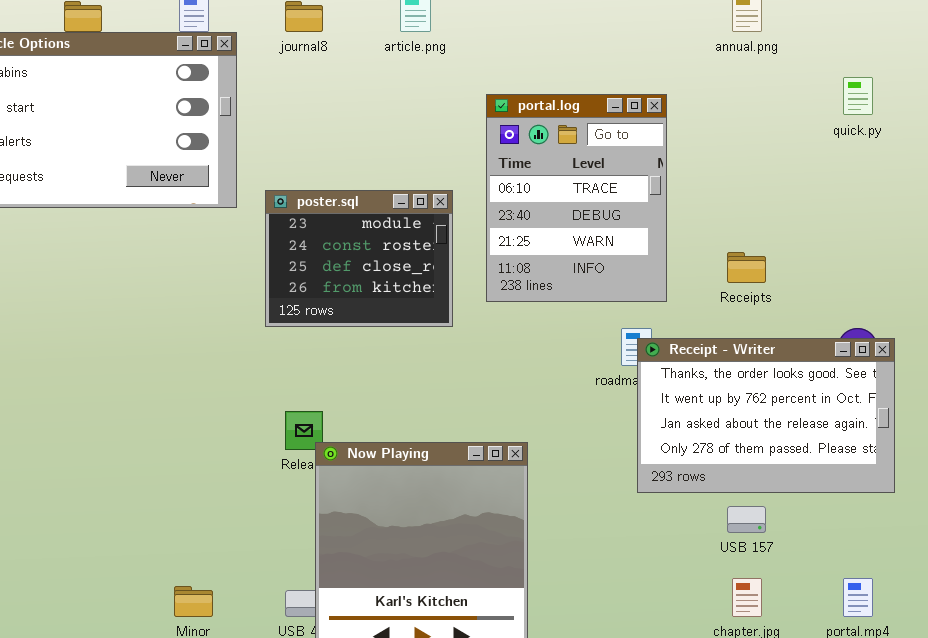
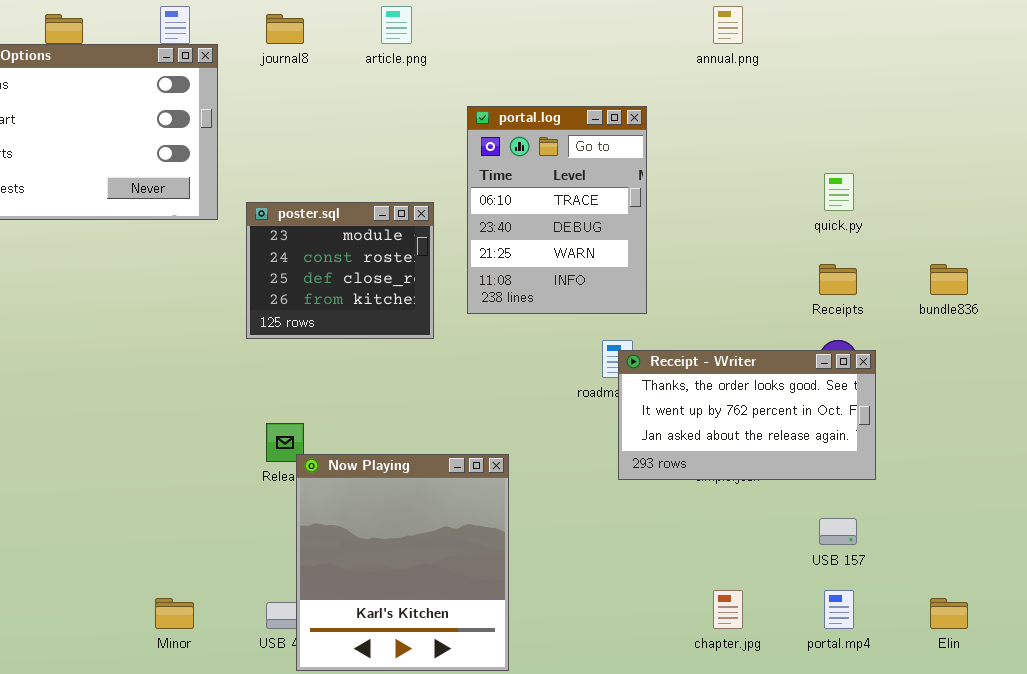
quick.py: [843,77,873,115] -> [824,173,854,211], moved
Receipts: [727,252,766,283] -> [819,264,857,295], moved
Receipt - Writer: [637,338,895,493] -> [618,350,876,480], resized
USB 157: [727,506,766,533] -> [819,518,857,545], moved

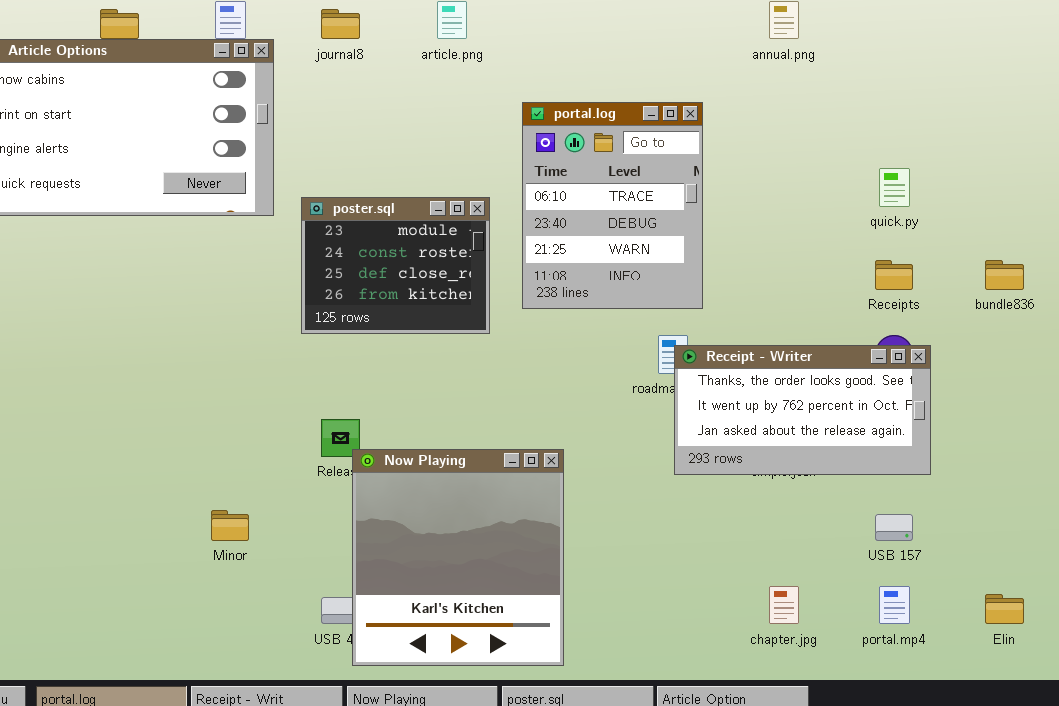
Minor: [155,598,194,629] -> [211,510,249,541], moved

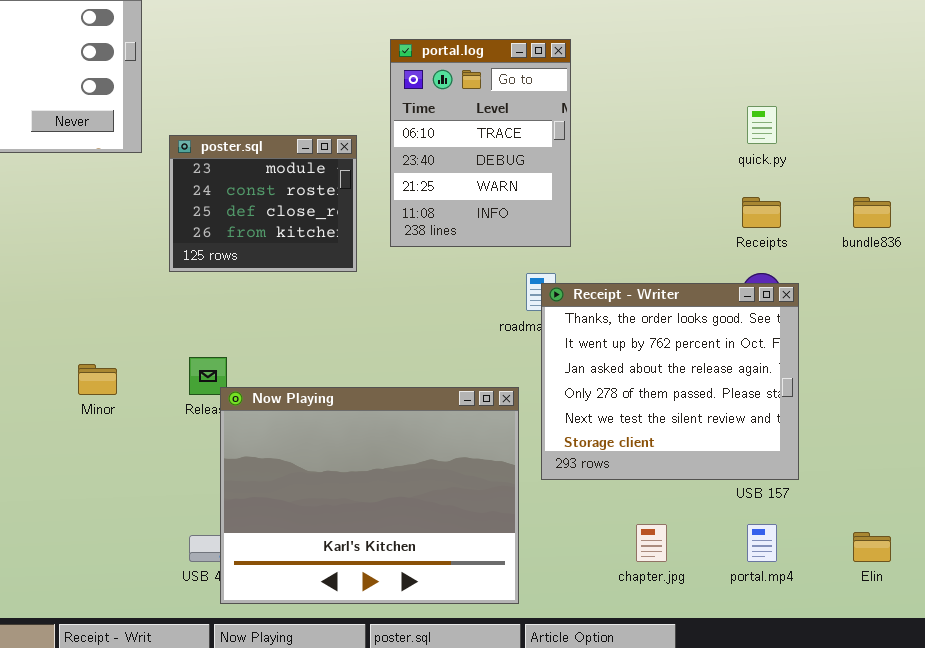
Receipt - Writer: [674,345,931,475] -> [541,283,799,480], resized
Now Playing: [352,449,564,666] -> [220,387,519,604], resized
Minor: [211,510,249,541] -> [78,364,117,395], moved

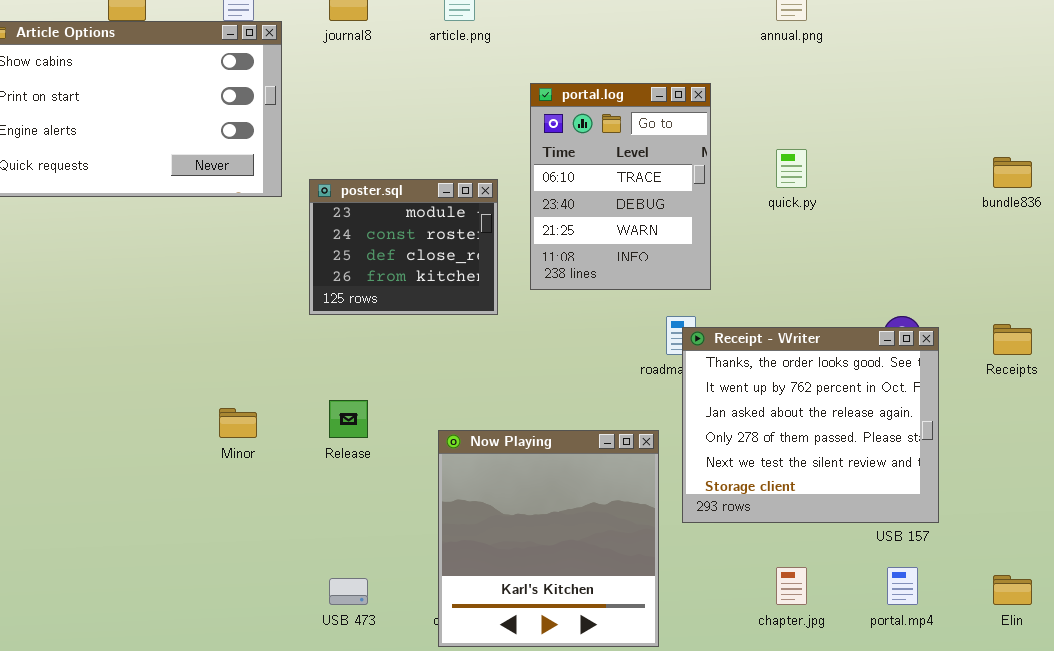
quick.py: [747,106,777,144] -> [776,149,807,188], moved
Receipts: [742,197,781,228] -> [993,324,1032,355], moved
bundle836: [853,197,891,228] -> [993,157,1032,188], moved
Now Playing: [220,387,519,604] -> [438,430,659,647], resized

